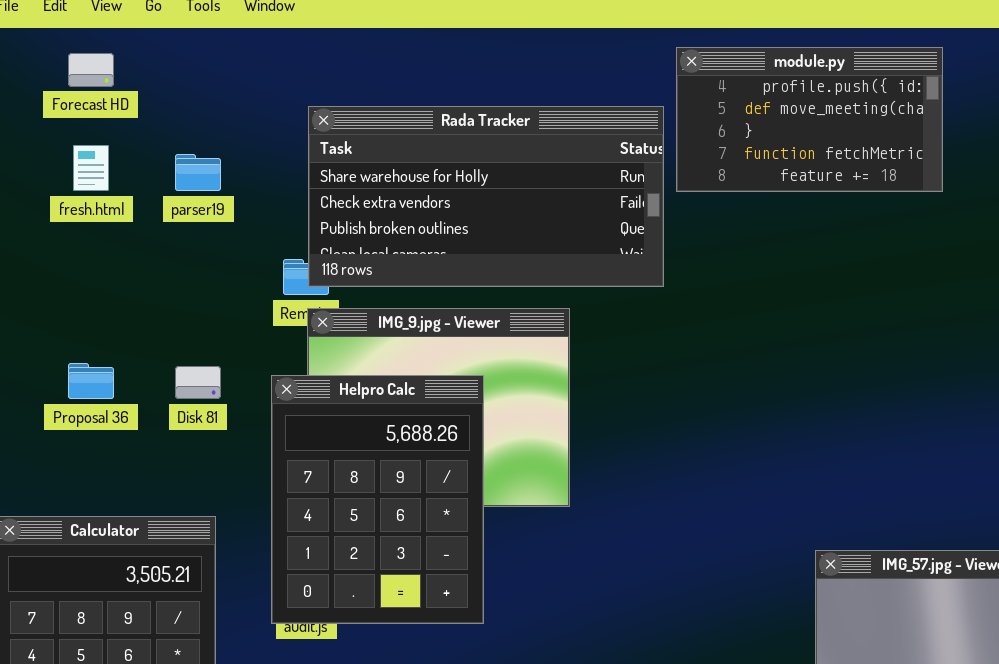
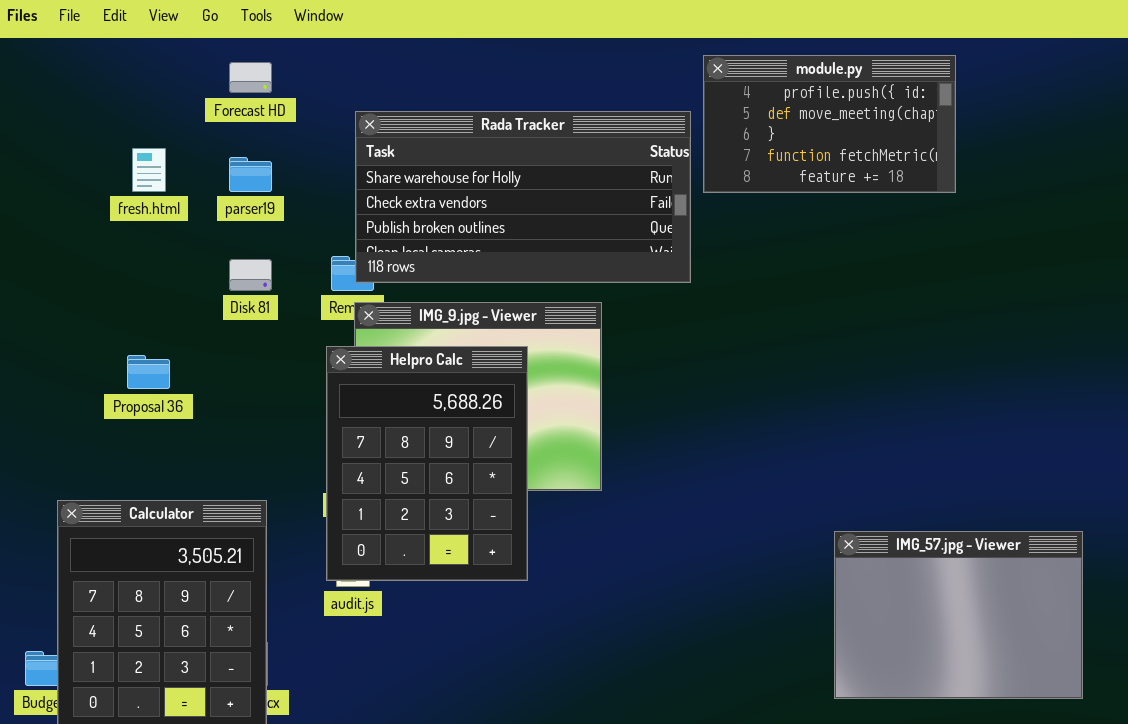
Forecast HD: [68,53,114,87] -> [229,62,272,93], moved
Disk 81: [175,366,221,399] -> [229,259,272,291], moved
Helpro Calc: [271,375,484,624] -> [326,346,528,581], moved

